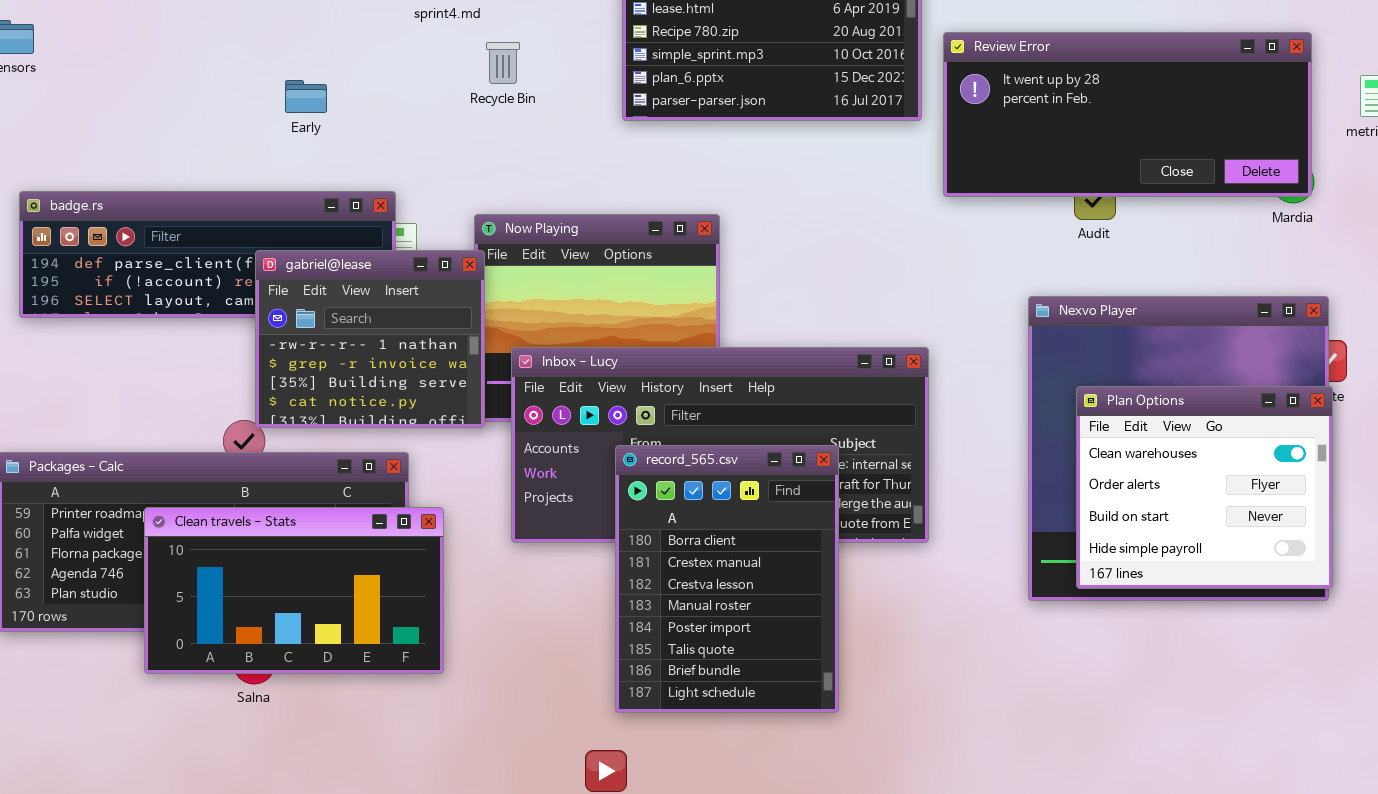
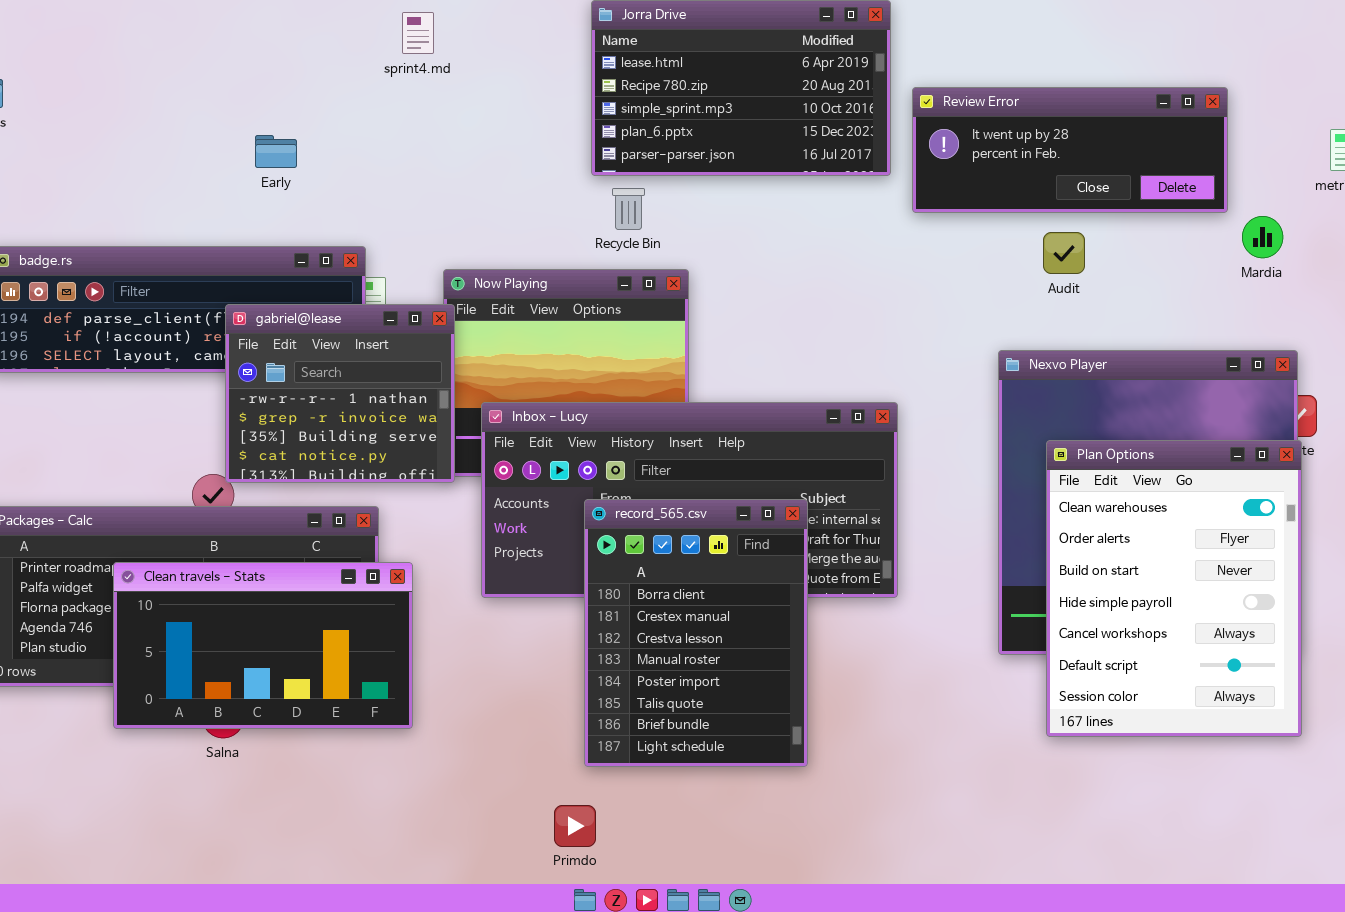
Review Error: [943,32,1312,197] -> [912,87,1228,213], resized
Recycle Bin: [486,42,520,84] -> [612,188,645,230], moved
Plan Options: [1076,386,1333,589] -> [1046,440,1302,737], resized

